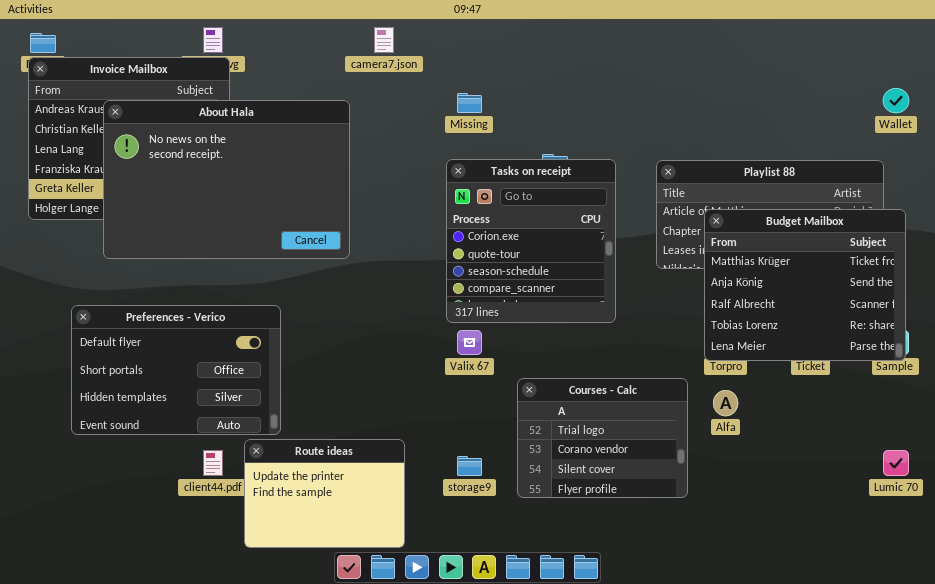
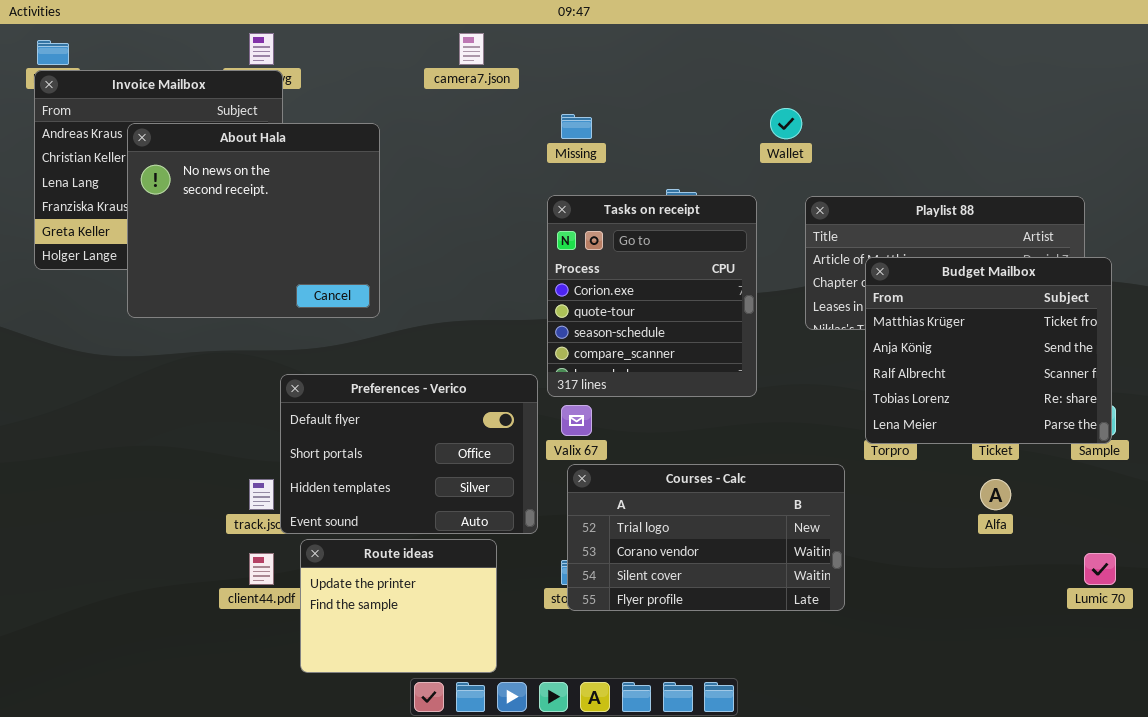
Wallet: [883,88,909,113] -> [770,108,802,139], moved
About Hala: [103,100,350,259] -> [127,123,380,318], resized
Preferences - Verico: [71,305,281,435] -> [280,374,538,534], moved
Courses - Calc: [517,378,688,498] -> [567,464,845,611], resized
Alfa: [713,390,738,416] -> [980,479,1011,510], moved

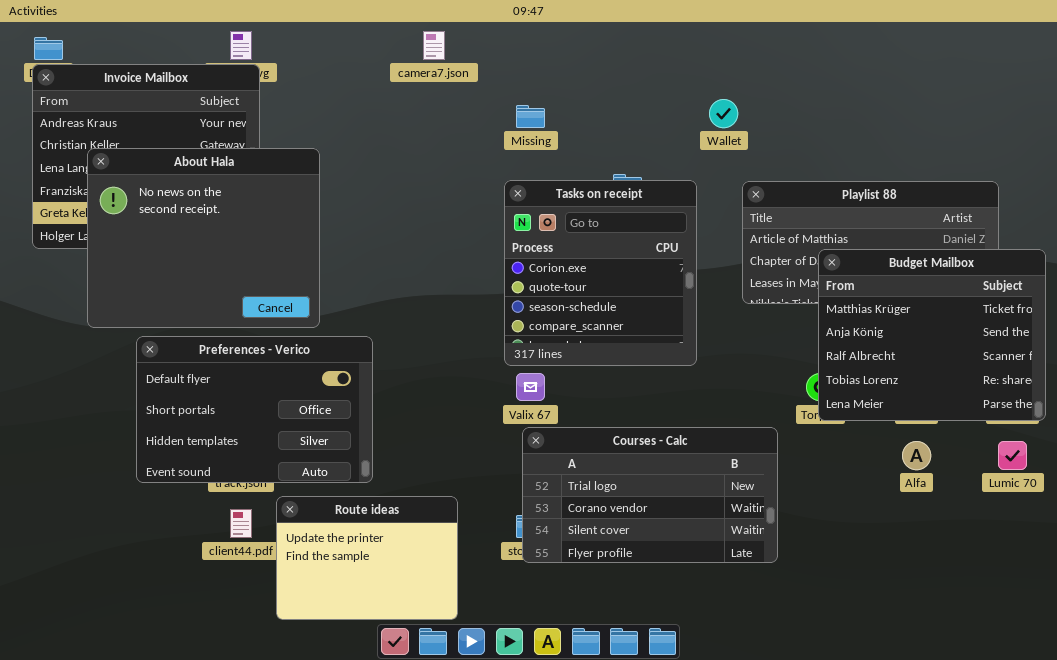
About Hala: [127,123,380,318] -> [87,148,320,328], moved
Budget Mailbox: [865,257,1112,444] -> [818,249,1046,421], moved
Preferences - Verico: [280,374,538,534] -> [136,336,373,483], moved
Lumic 70: [1084,553,1116,585] -> [998,441,1027,470], moved

